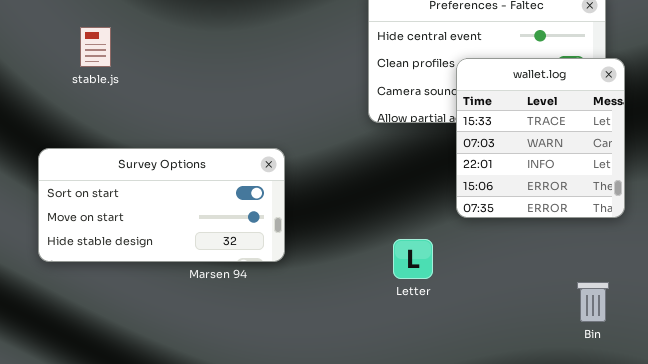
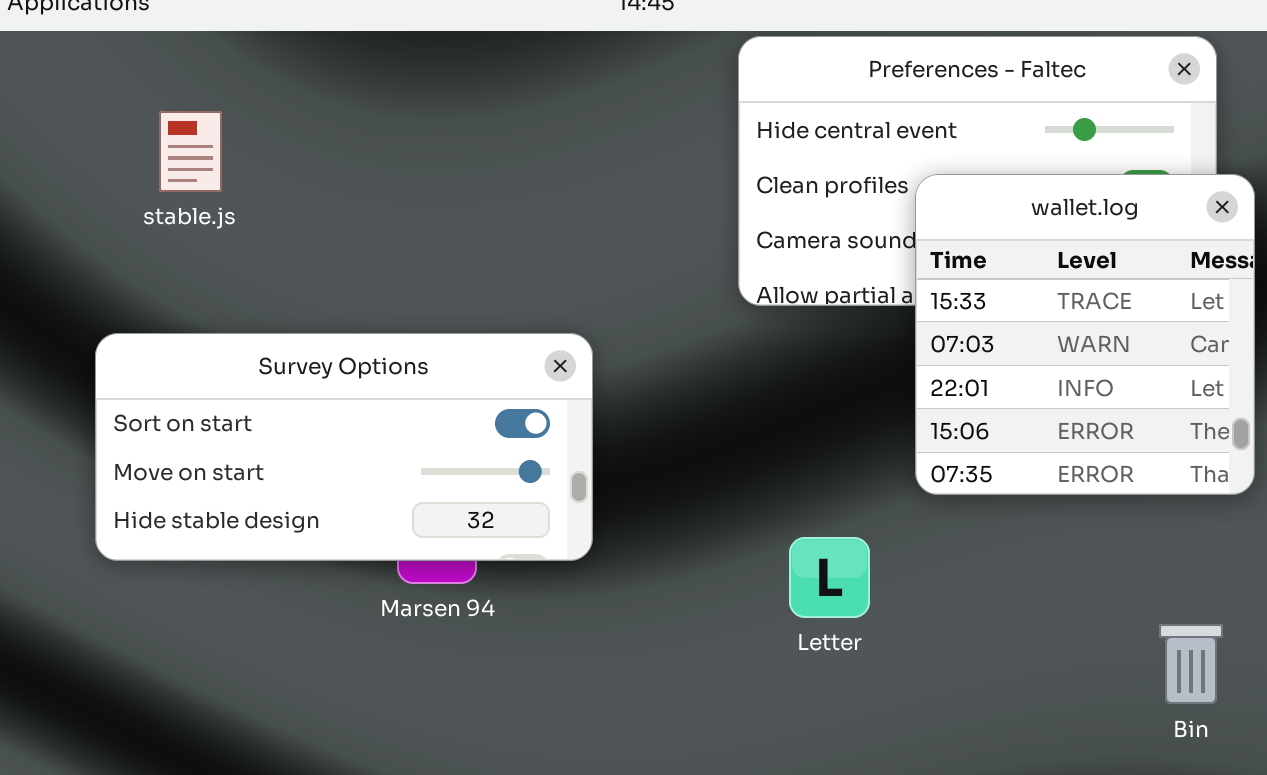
Survey Options: [38,148,285,262] -> [95,333,593,561], moved

